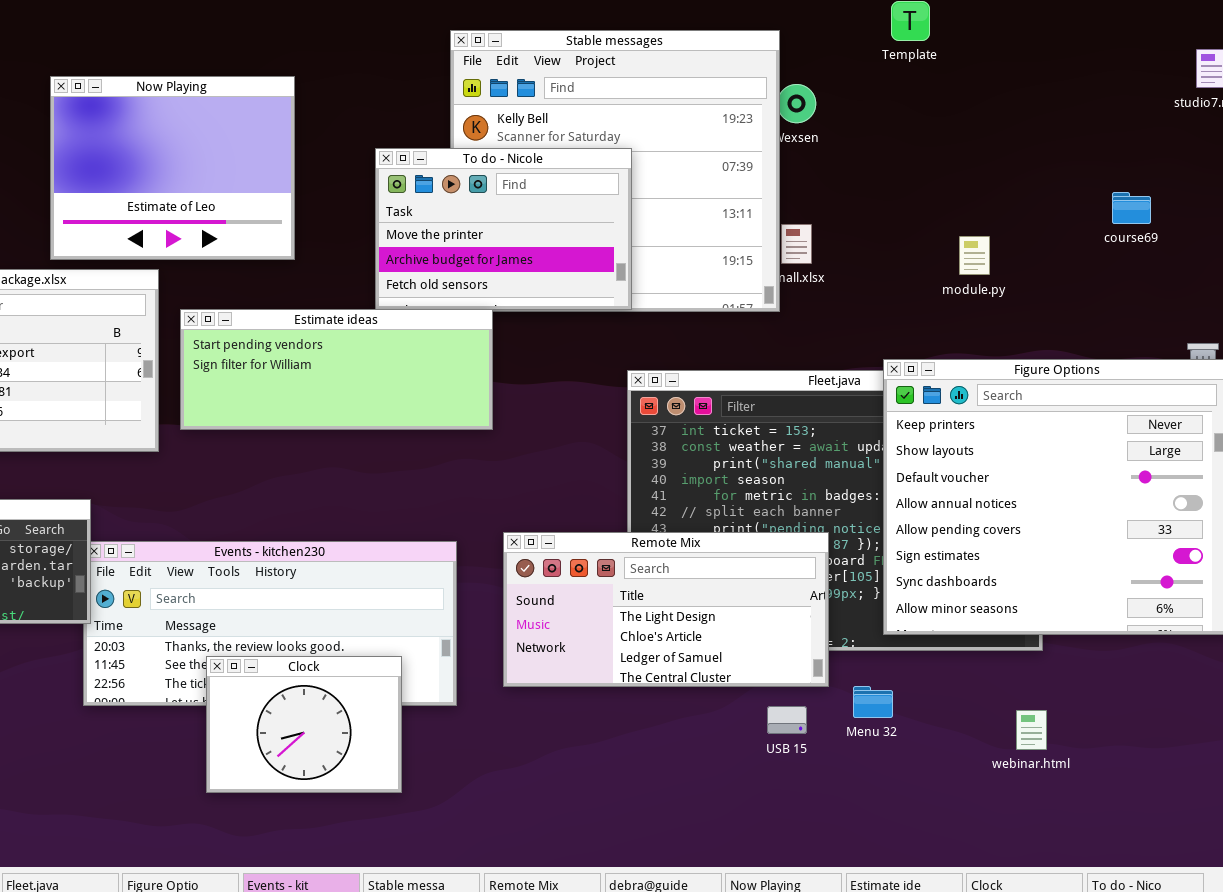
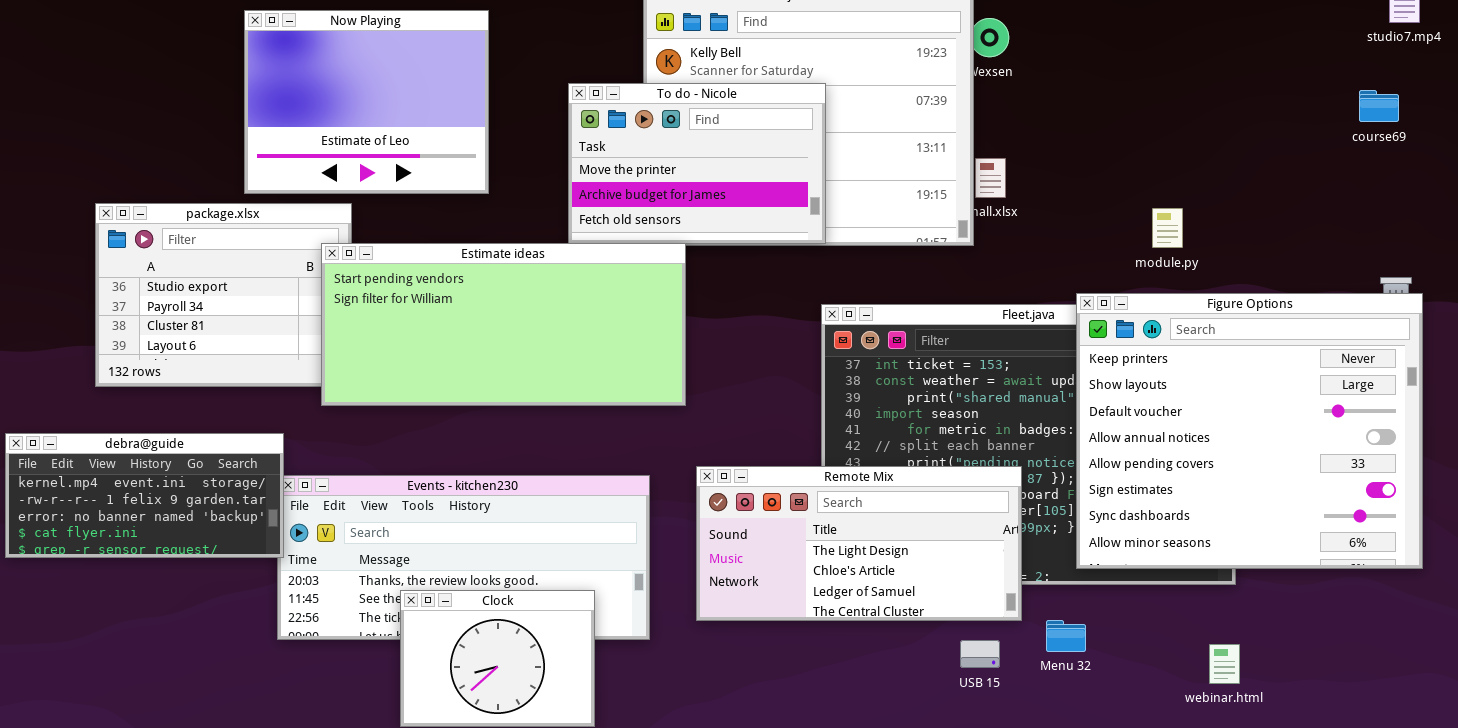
course69: [1112,192,1151,224] -> [1359,90,1399,122], moved
module.py: [959,236,990,275] -> [1152,208,1183,248], moved
Estimate ideas: [180,309,493,430] -> [321,243,686,406], resized

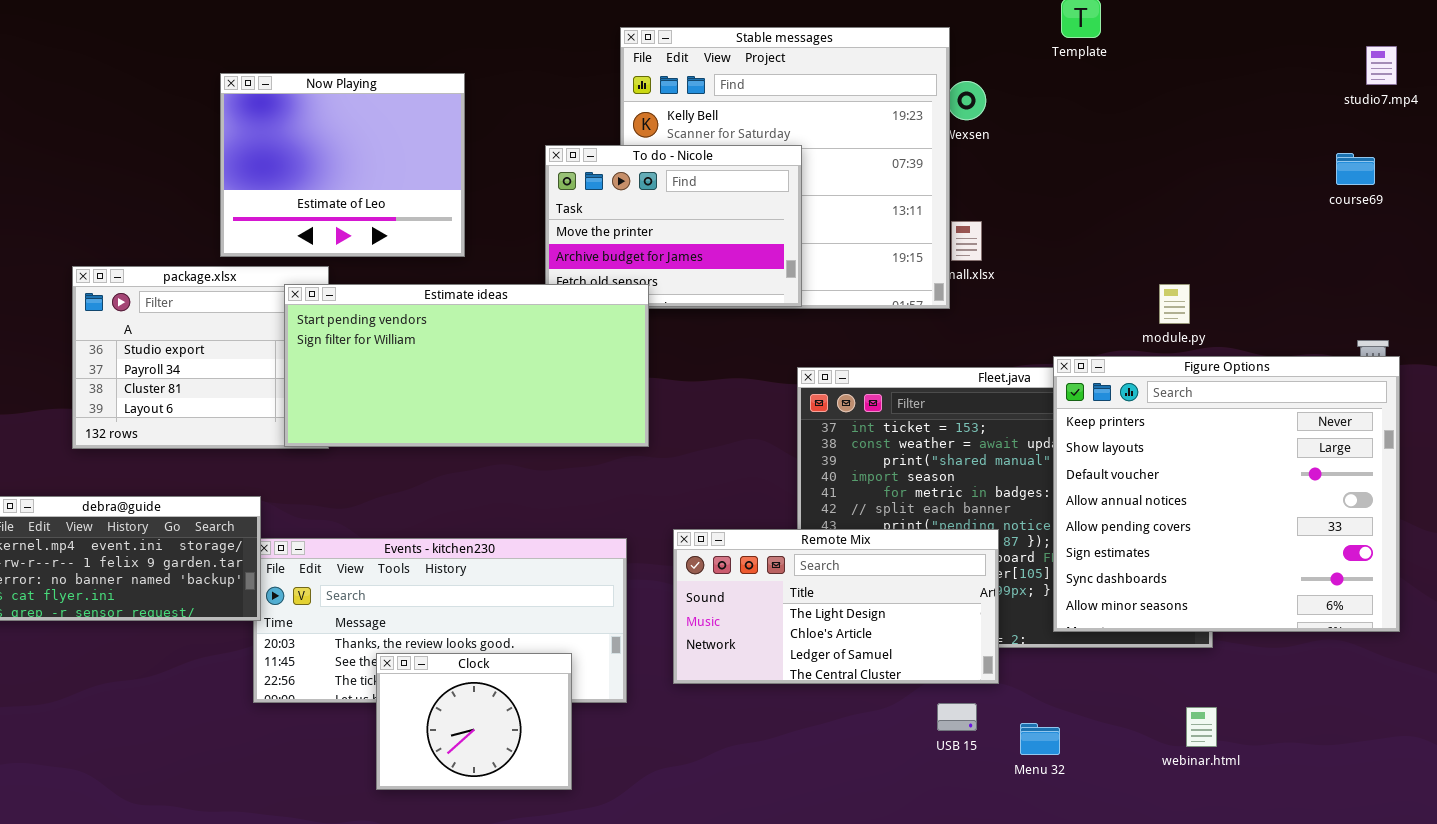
module.py: [1152,208,1183,248] -> [1159,284,1190,324], moved
Estimate ideas: [321,243,686,406] -> [284,284,649,447], moved
Menu 32: [1046,620,1086,652] -> [1020,723,1060,755], moved

